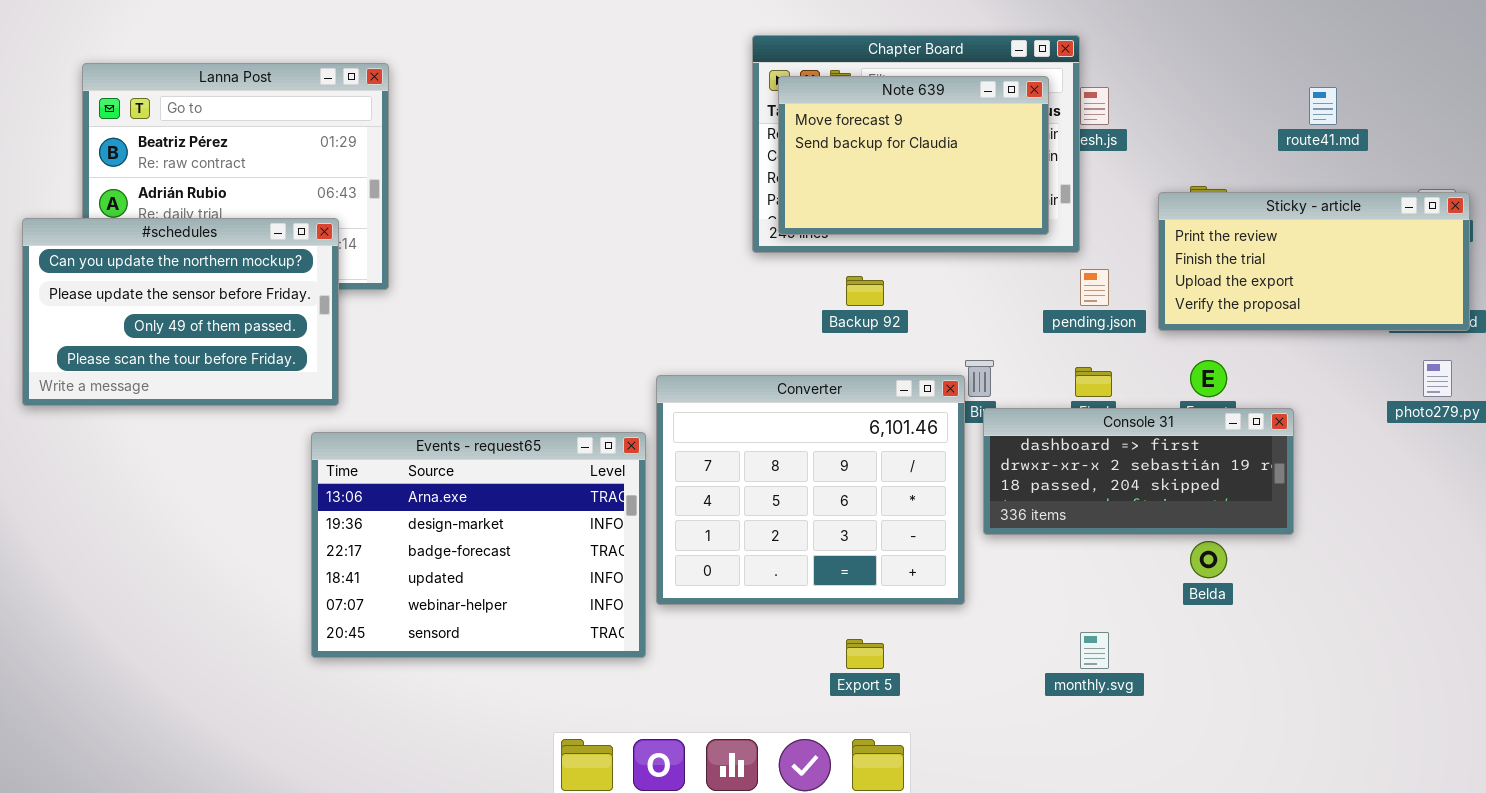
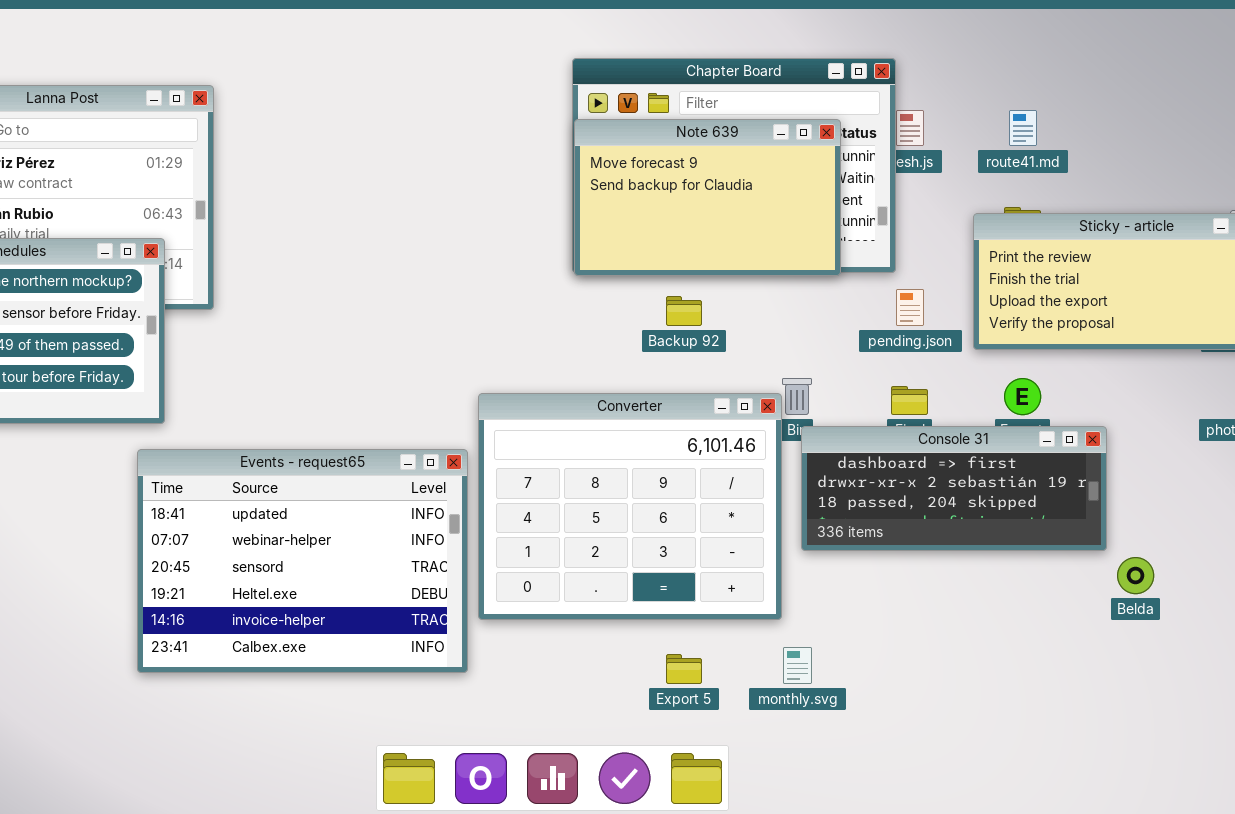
Note 639: [778,76,1049,235] -> [574,119,841,276], moved
route41.md: [1309,87,1337,125] -> [1009,110,1037,146], moved
Events - request65: [311,432,646,658] -> [137,449,468,673], scrolled down 3 rows
Belda: [1190,541,1227,578] -> [1117,557,1154,594], moved
monthly.svg: [1080,632,1109,669] -> [783,647,812,684], moved

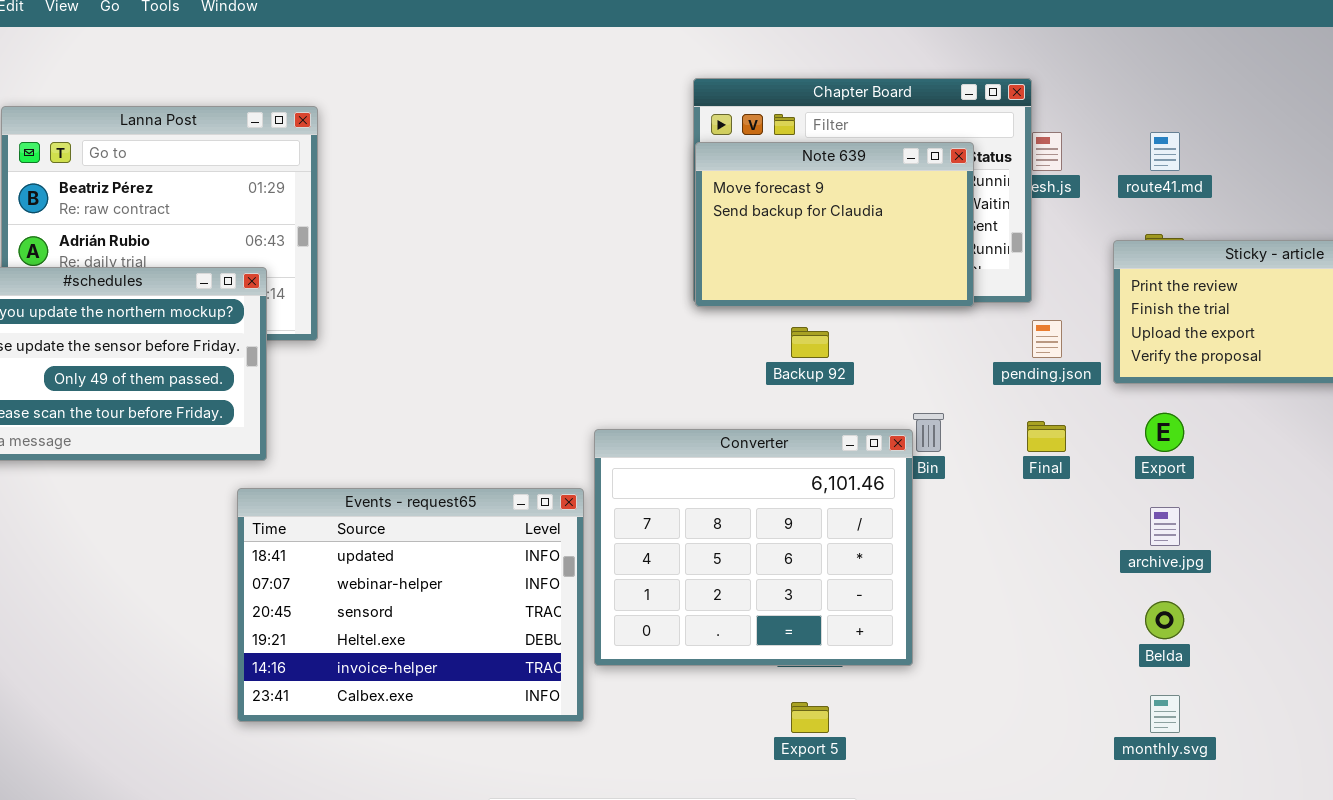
Console 31: [801,426,1107,551] -> none, closed
Belda: [1117,557,1154,594] -> [1145,601,1184,639], moved
monthly.svg: [783,647,812,684] -> [1150,695,1180,733], moved

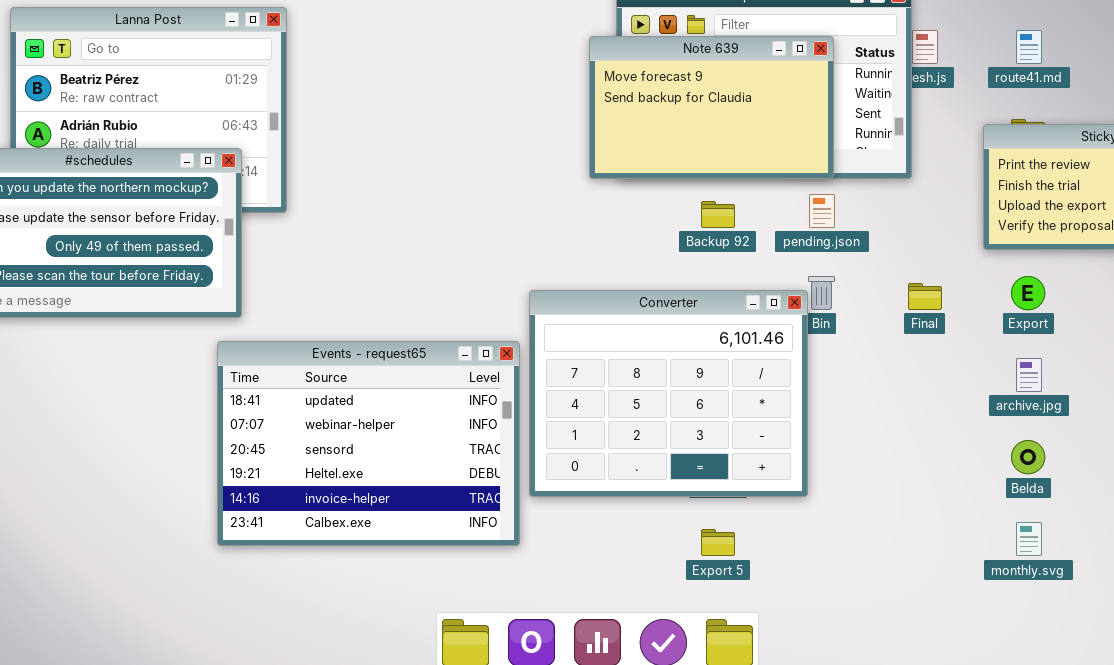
Note 639: [695,142,974,307] -> [589,36,834,179], moved
pending.json: [1032,320,1062,358] -> [809,194,835,228], moved

